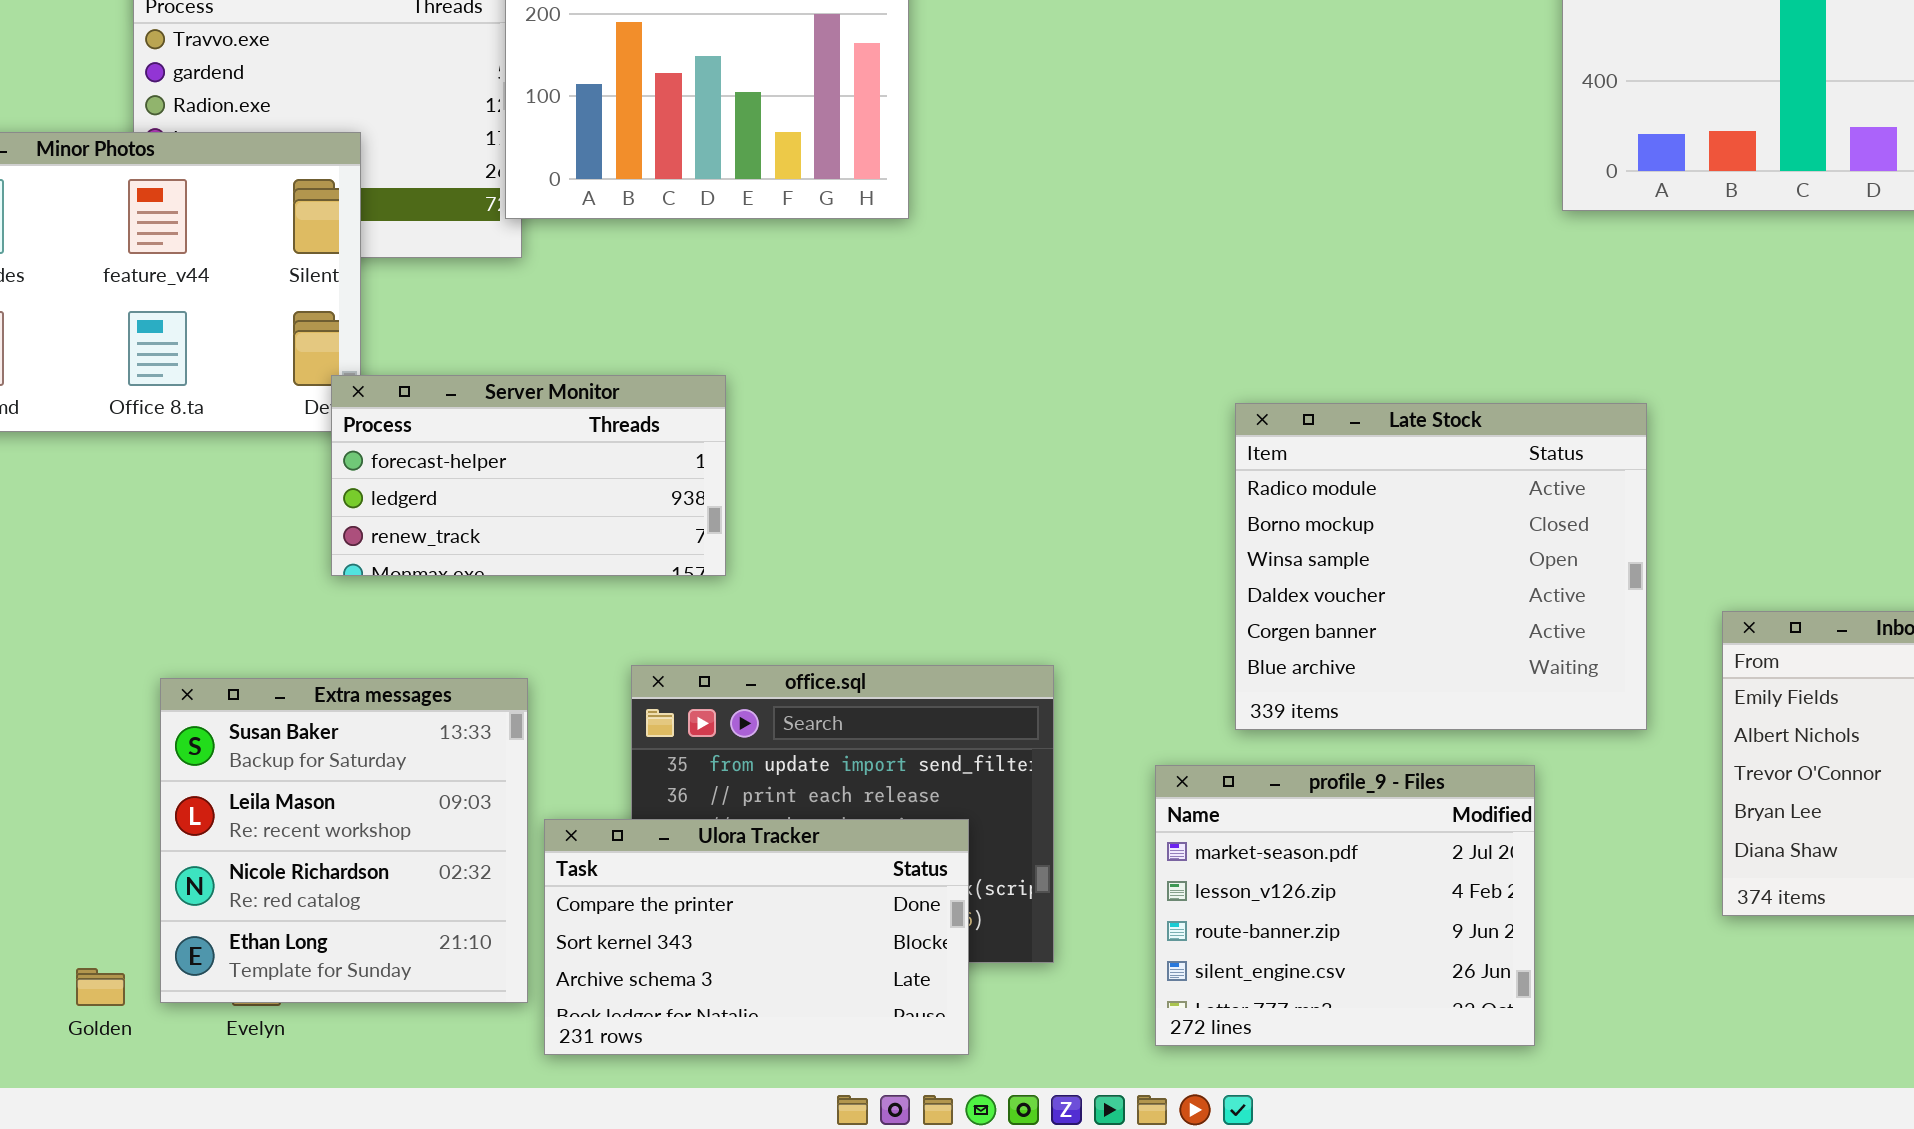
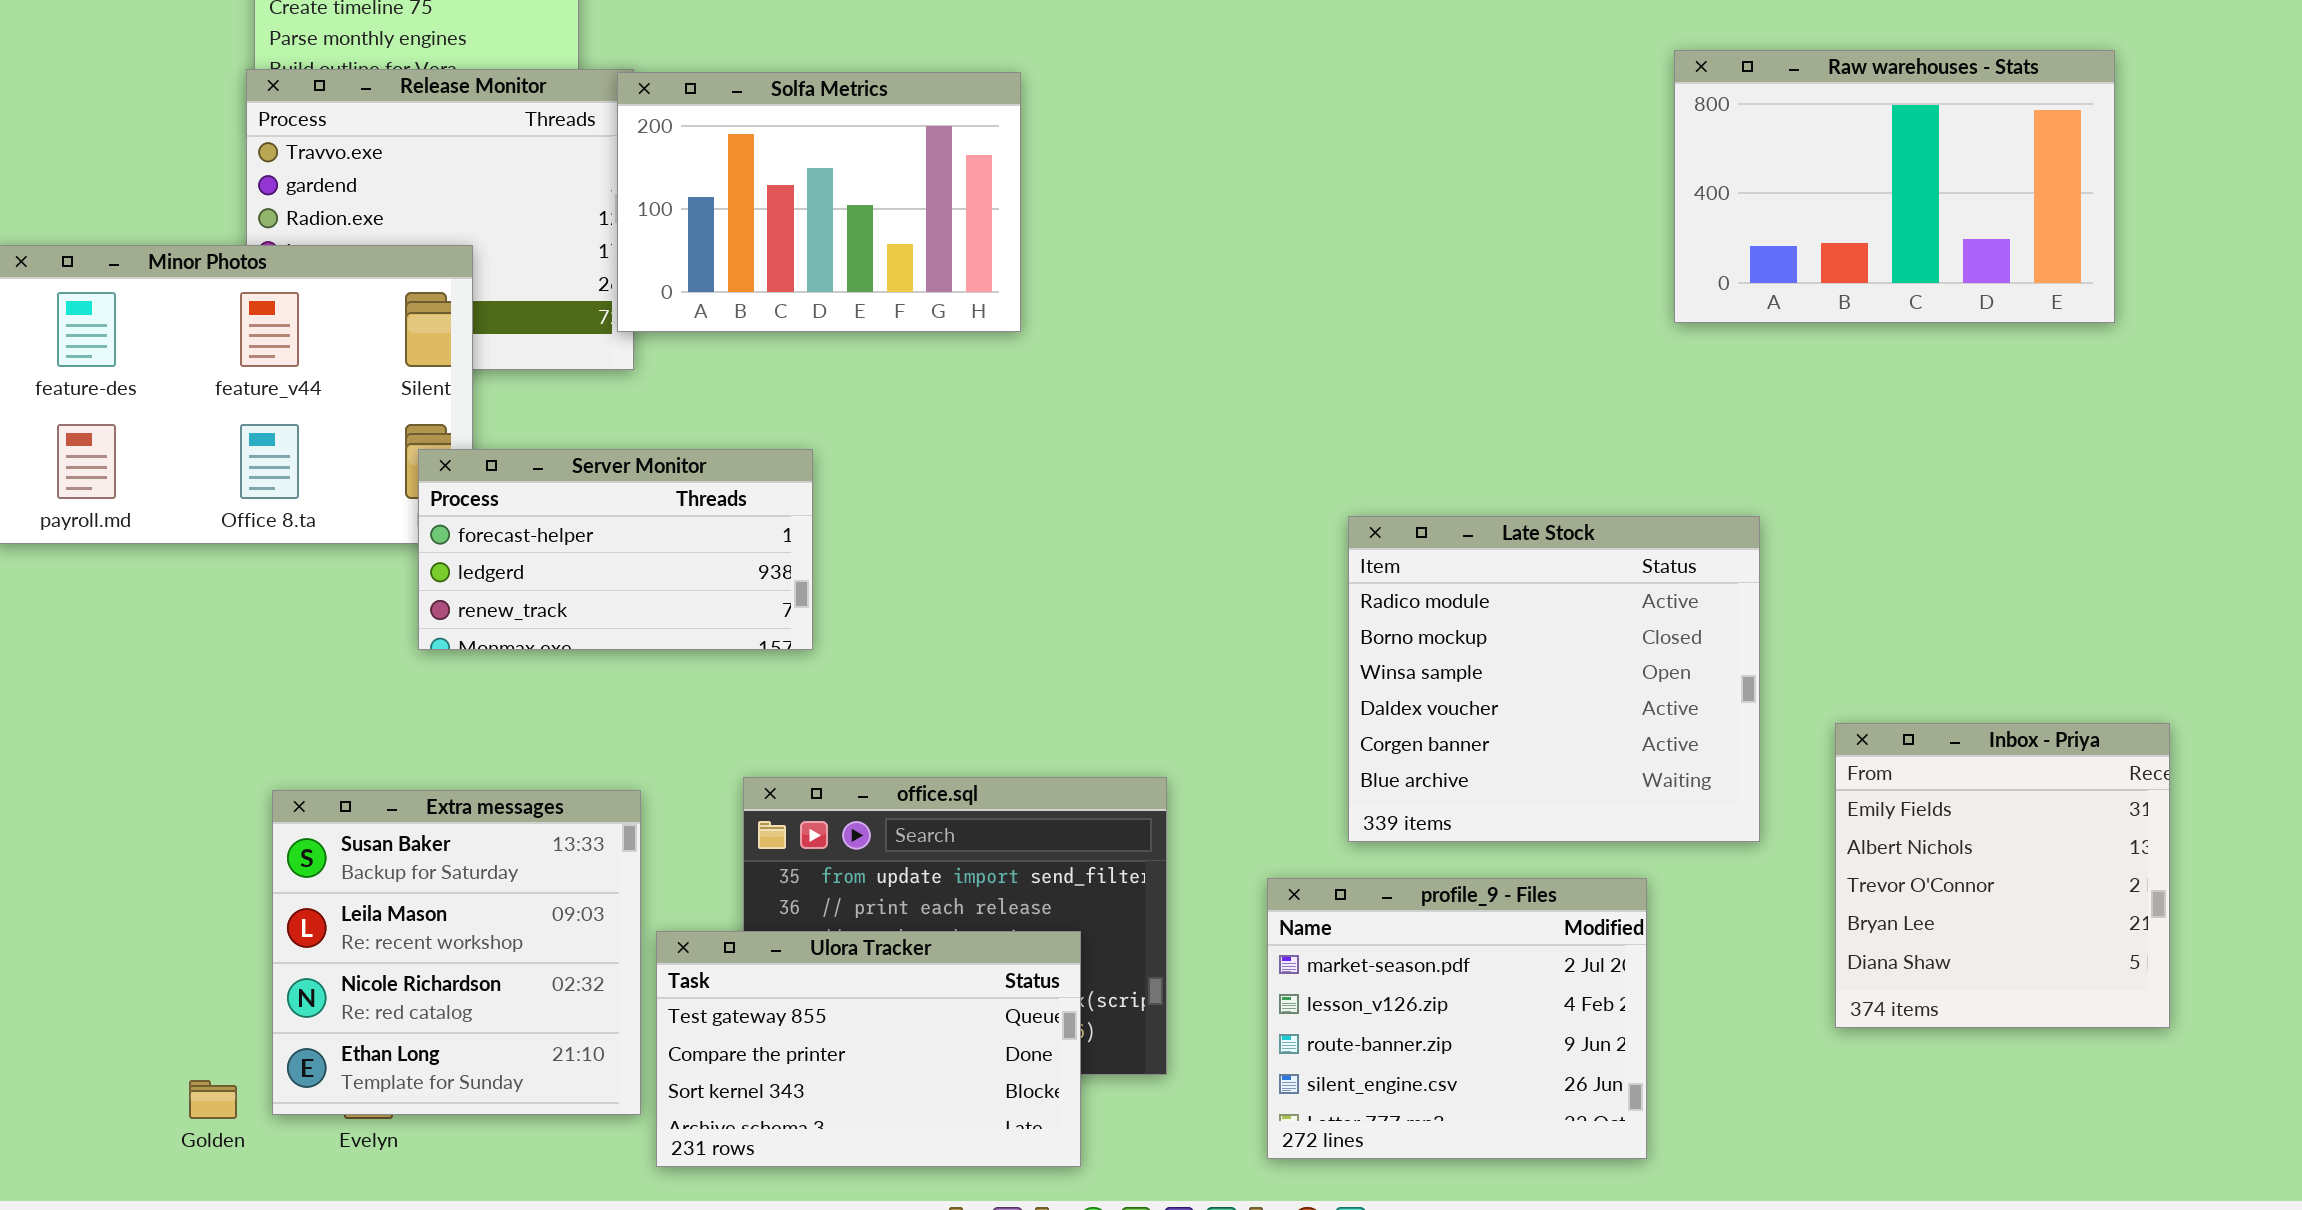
Server Monitor: [331,375,726,576] -> [418,449,813,650], moved
Ulora Tracker: [544,819,969,1055] -> [656,931,1081,1167], scrolled up 1 row

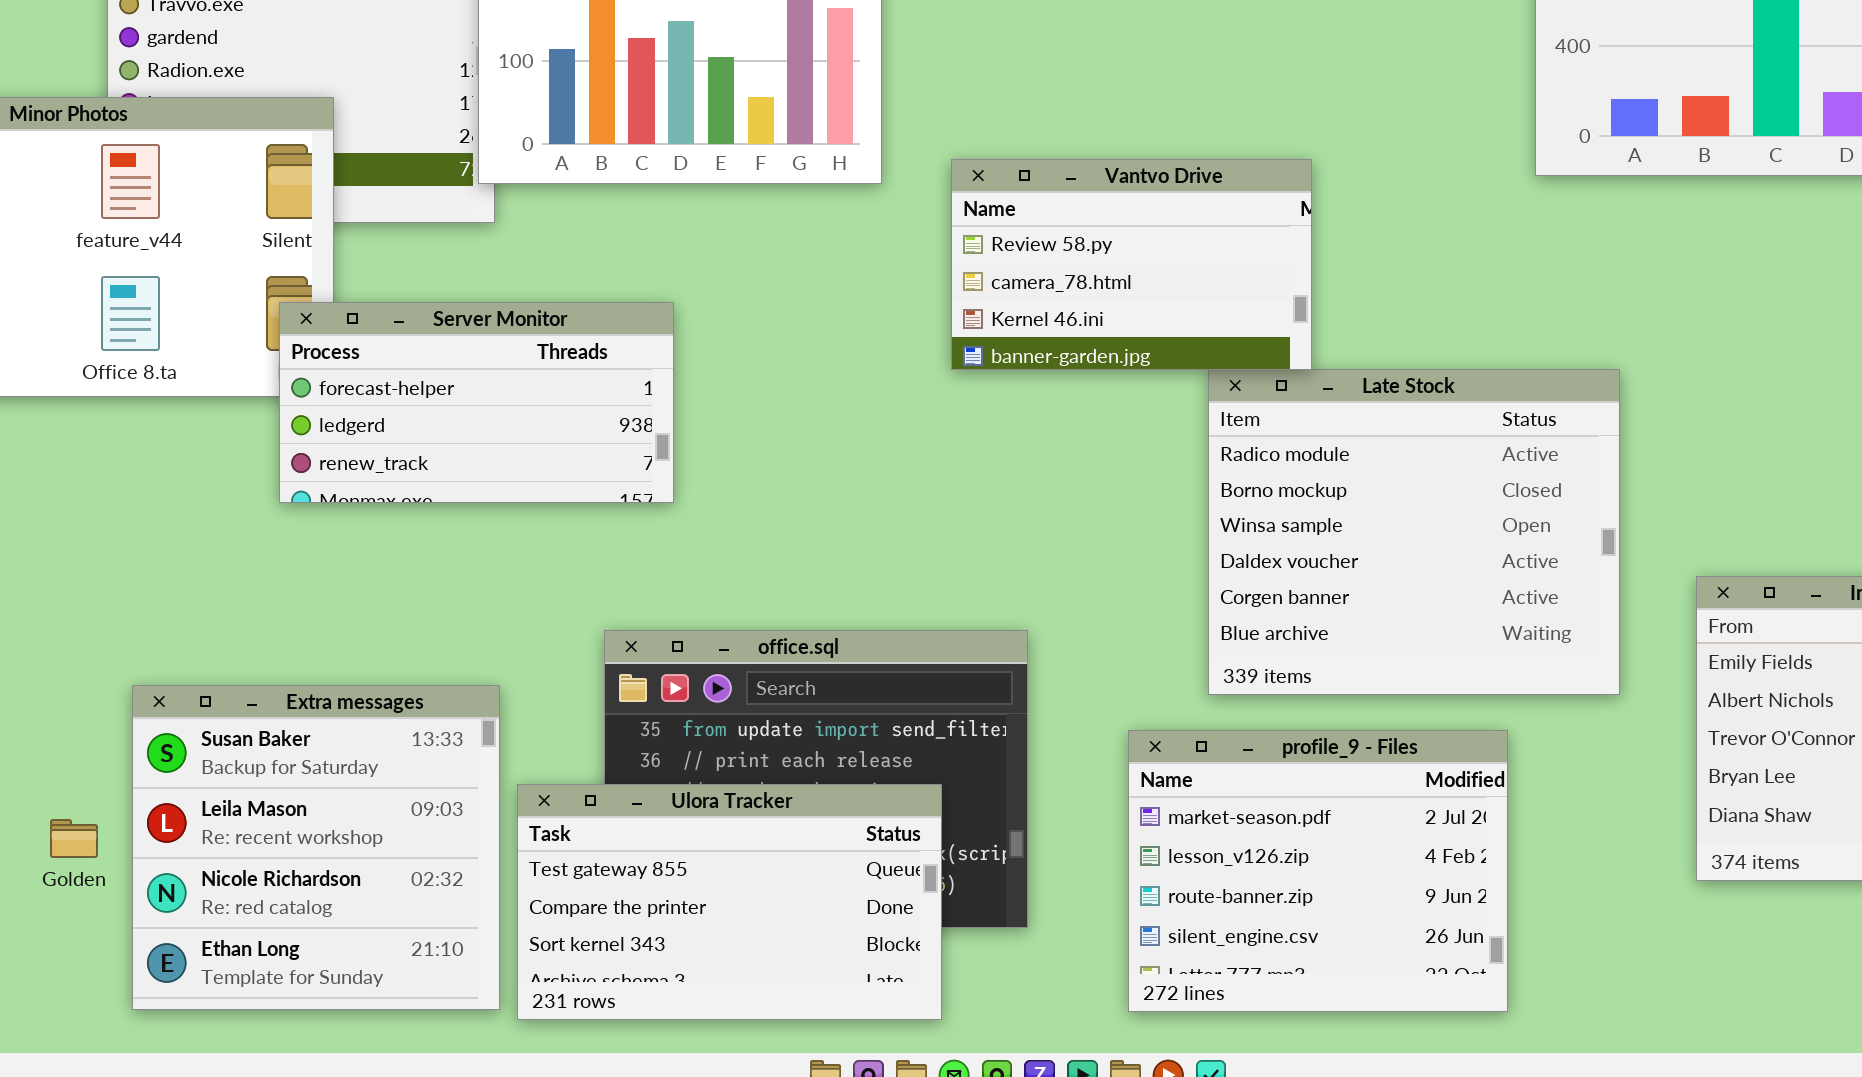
Vantvo Drive: none -> [951,159,1312,370], opened
Extra messages: [272,790,641,1115] -> [132,685,500,1010], moved
Golden: [189,1080,237,1119] -> [50,819,98,858], moved

